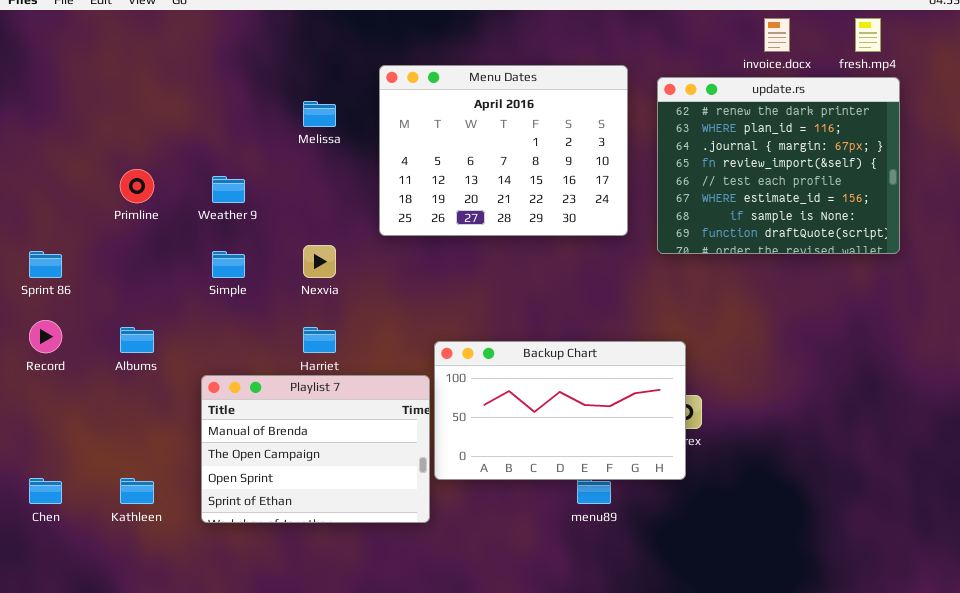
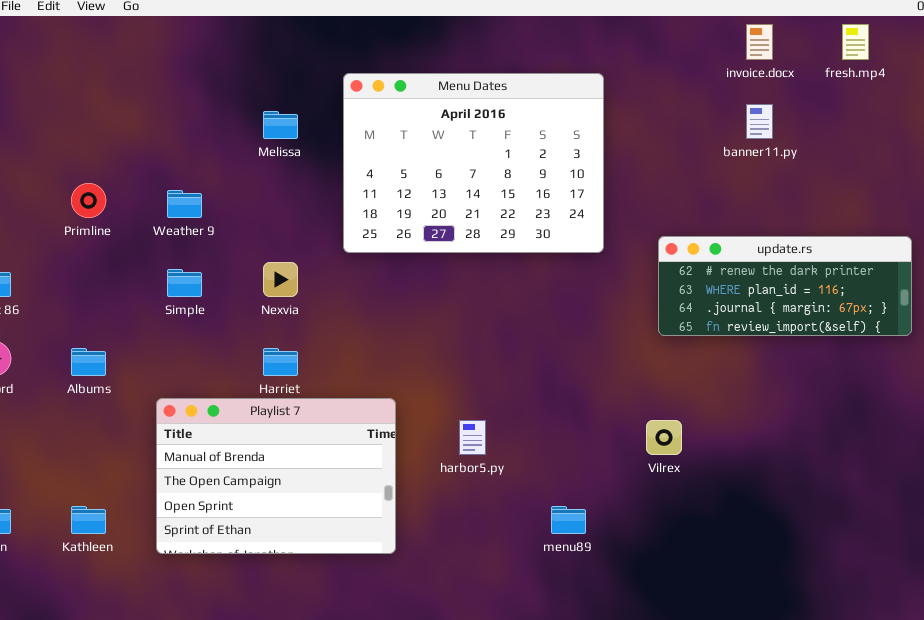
update.rs: [657,77,900,254] -> [658,236,912,336], moved, resized
Backup Chart: [434,341,686,480] -> none, closed

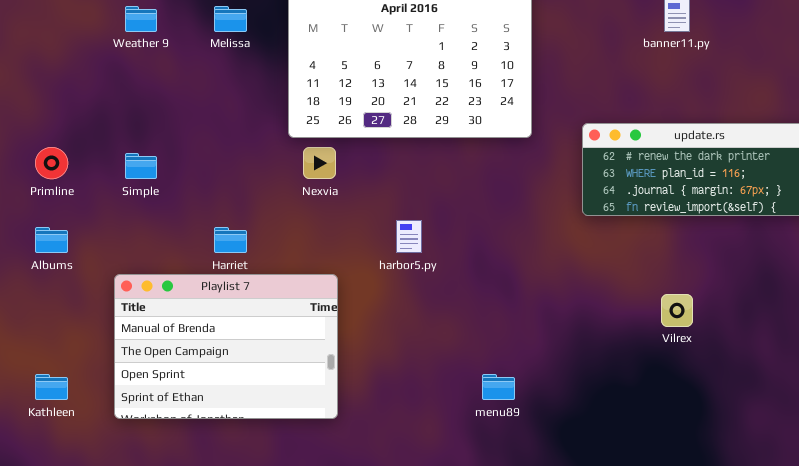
Primline: [71,183,106,218] -> [35,147,68,179], moved
Weather 9: [167,190,202,218] -> [125,6,157,32], moved
Nexvia: [263,262,298,297] -> [303,147,336,179], moved
harbor5.py: [459,420,486,455] -> [396,220,422,253], moved
Vilrex: [646,420,682,455] -> [661,294,693,327], moved

